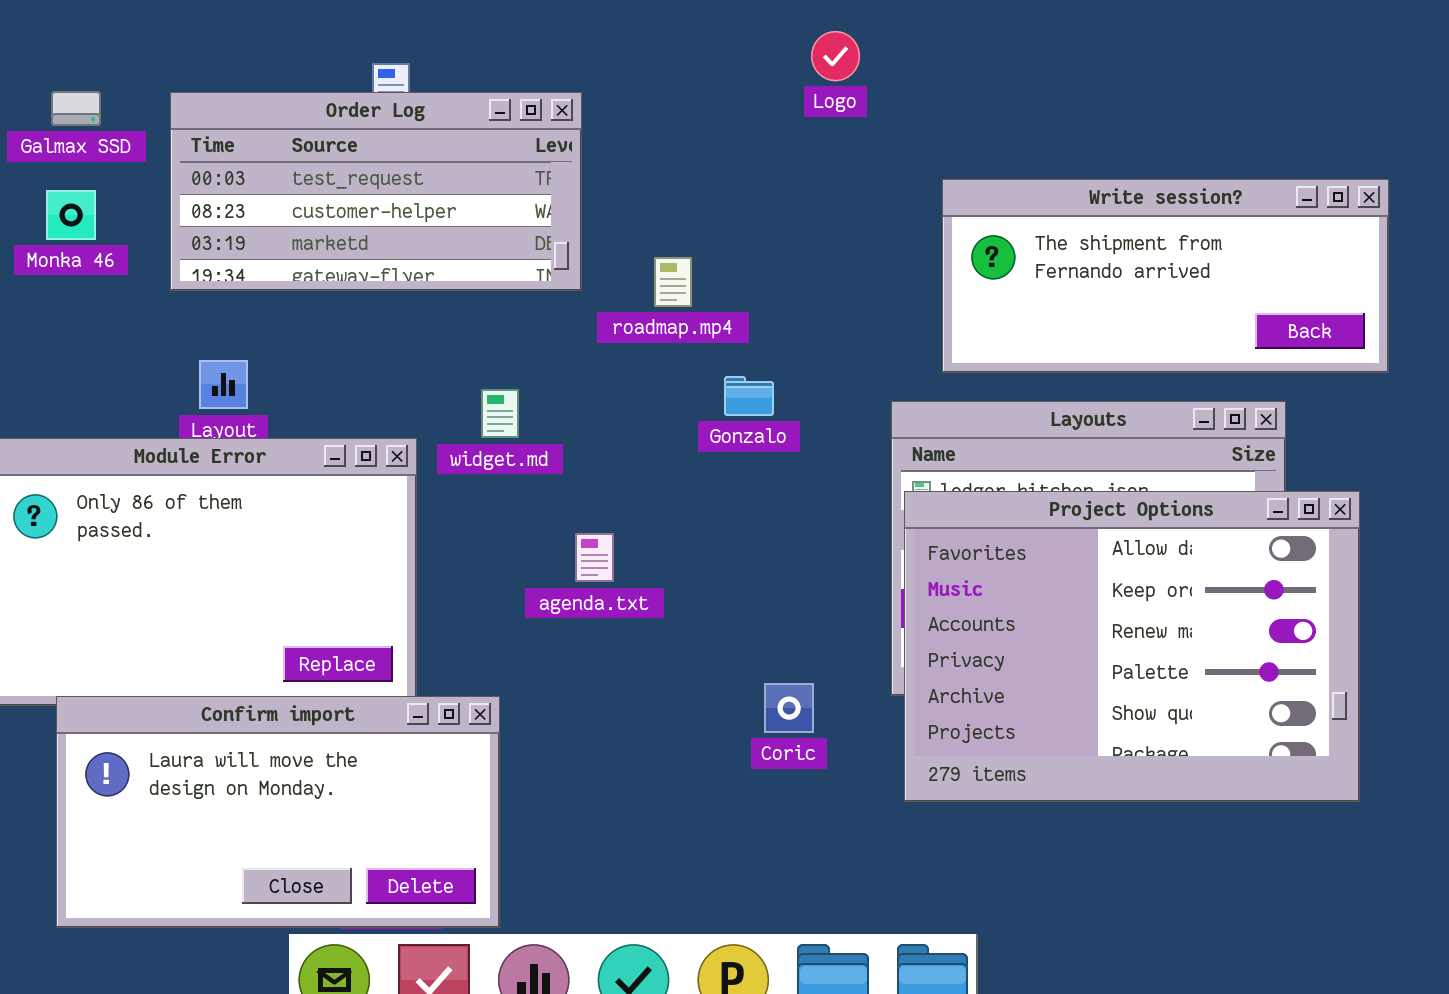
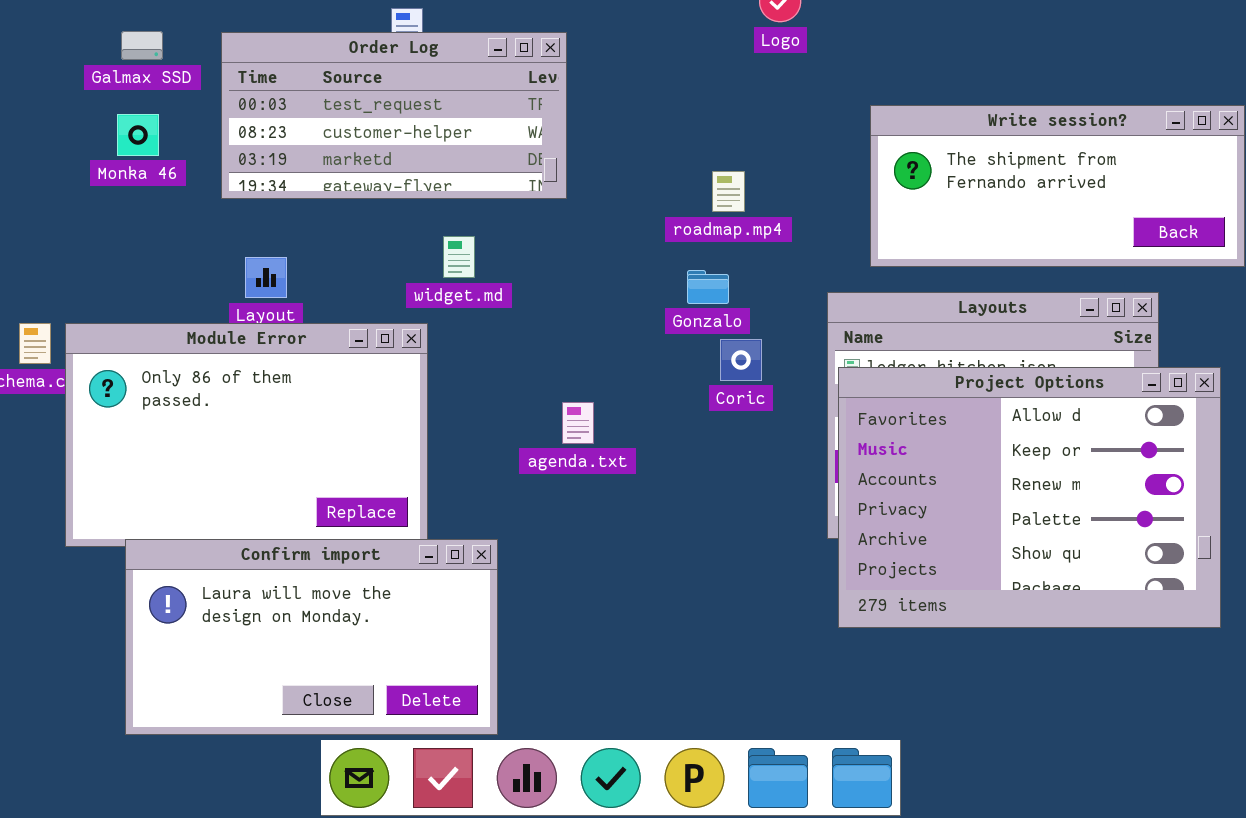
roadmap.mp4: [654,257,692,307] -> [712,171,745,212], moved
widget.md: [481,389,519,438] -> [443,236,475,278], moved
Coric: [764,683,814,733] -> [720,339,762,381], moved

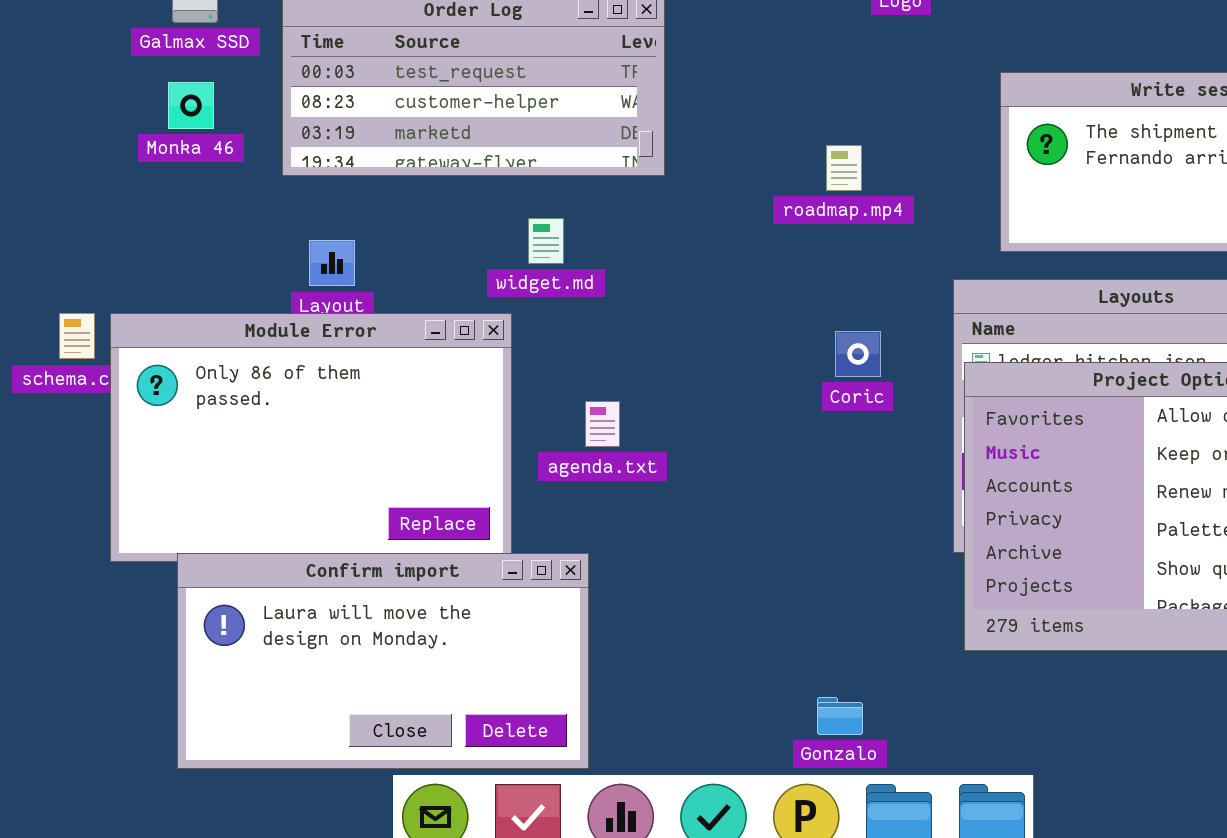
Gonzalo: [687,270,729,304] -> [817,697,863,735], moved
agenda.txt: [562,402,594,444] -> [585,401,620,447], moved

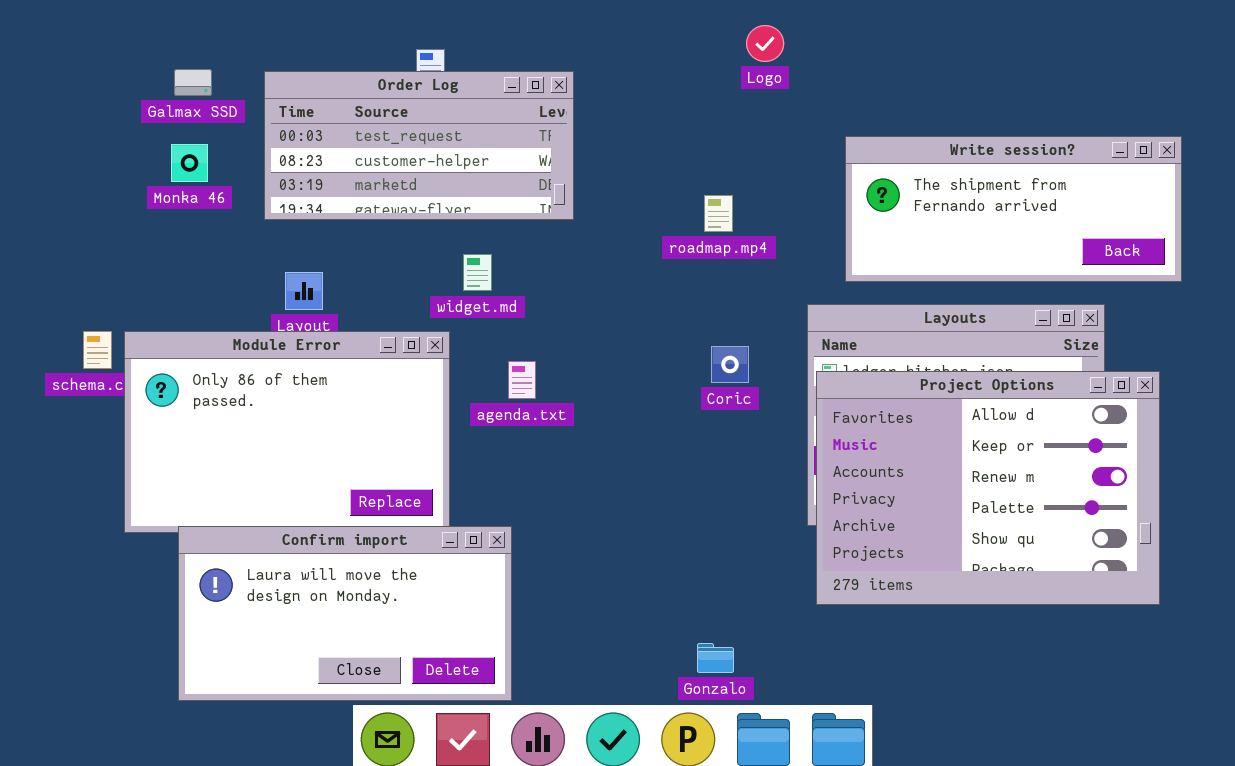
agenda.txt: [585,401,620,447] -> [508,361,536,399], moved

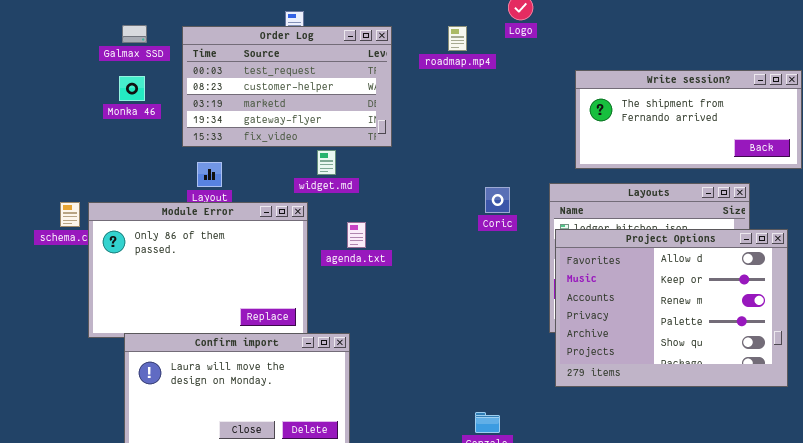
Order Log: [264,71,574,220] -> [182,26,392,147], resized
roadmap.mp4: [704,195,733,232] -> [448,26,467,51], moved
Coric: [711,346,749,383] -> [485,187,510,213], moved

